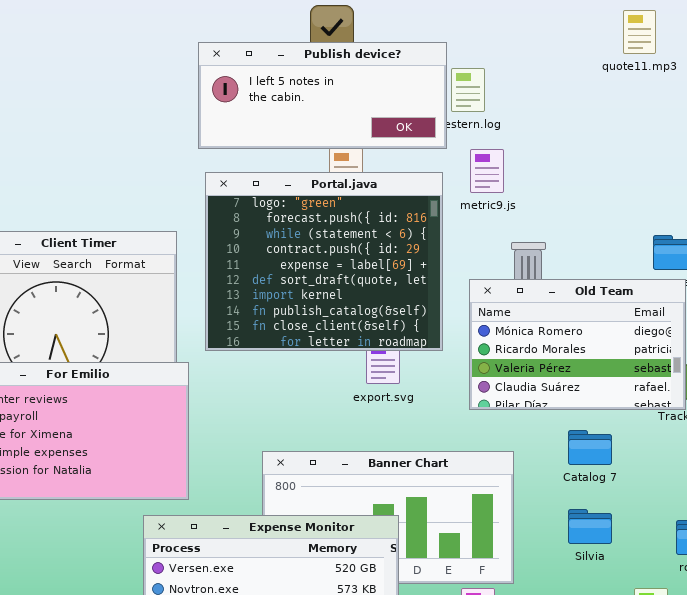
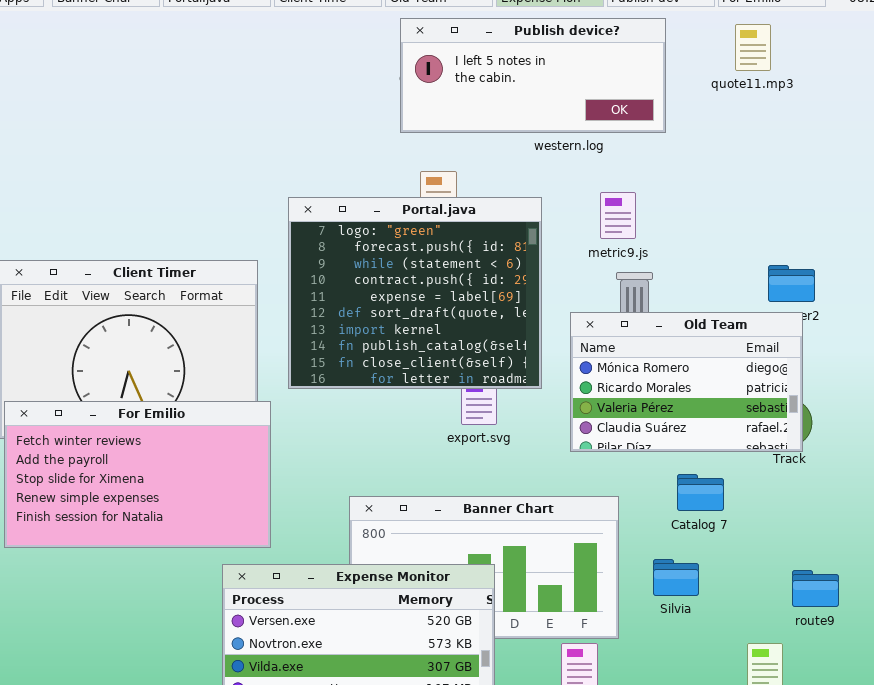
Publish device?: [198,42,447,149] -> [400,18,666,133], moved
metric9.js: [470,149,504,193] -> [600,192,636,239], moved
Silvia: [568,509,612,544] -> [653,559,699,596], moved

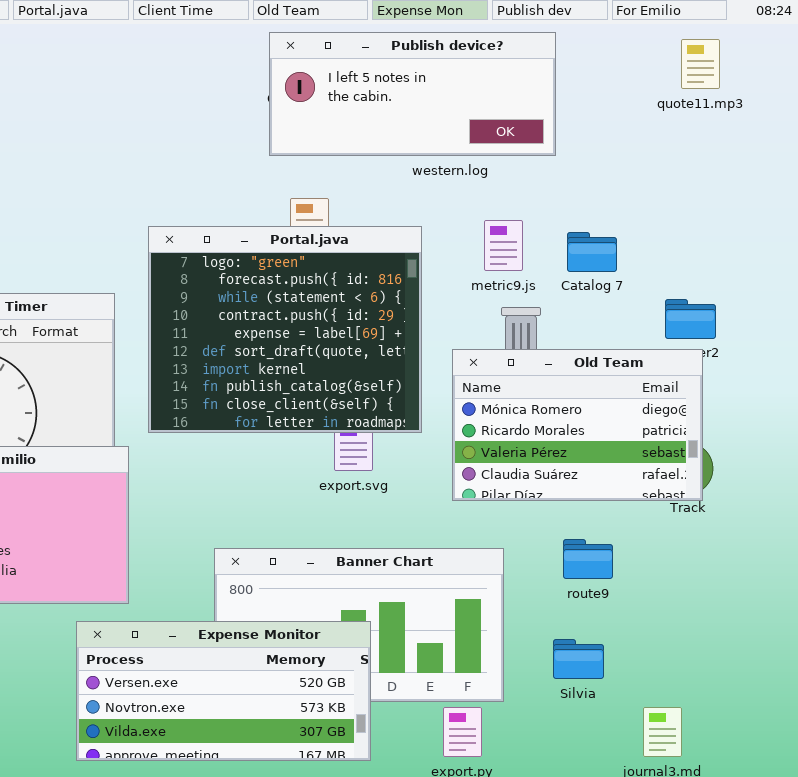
quote11.mp3: [735,24,771,71] -> [681,39,720,89], moved
Catalog 7: [677,474,724,511] -> [567,232,617,272], moved
Silvia: [653,559,699,596] -> [553,639,604,679], moved
route9: [792,570,839,607] -> [563,539,613,579], moved

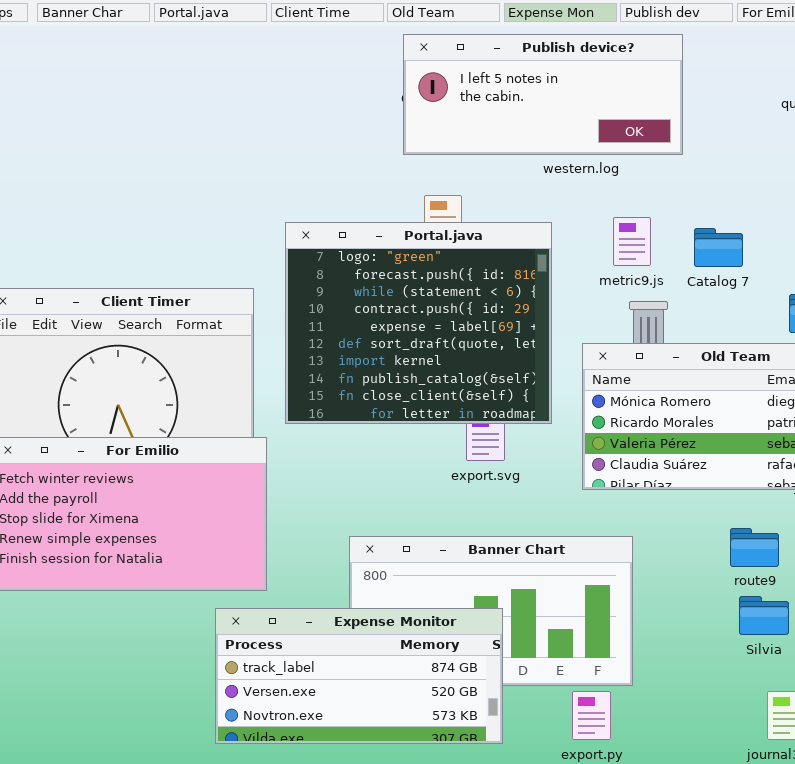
route9: [563,539,613,579] -> [730,528,779,567], moved
Expense Monitor: [76,621,371,761] -> [215,608,503,744], scrolled up 1 row
Silvia: [553,639,604,679] -> [739,596,789,635], moved

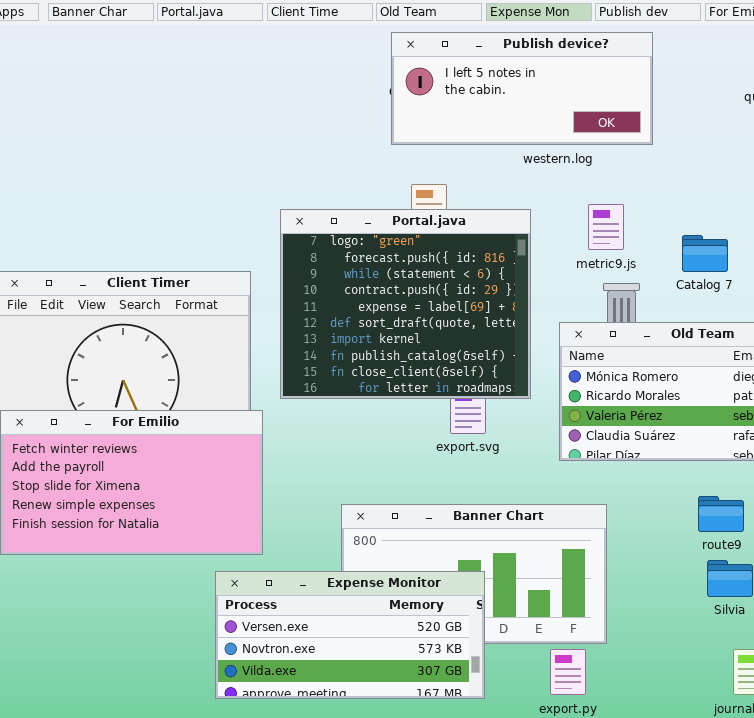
Catalog 7: [694,228,743,267] -> [682,235,728,272], moved
Expense Monitor: [215,608,503,744] -> [215,571,485,699], scrolled down 1 row

